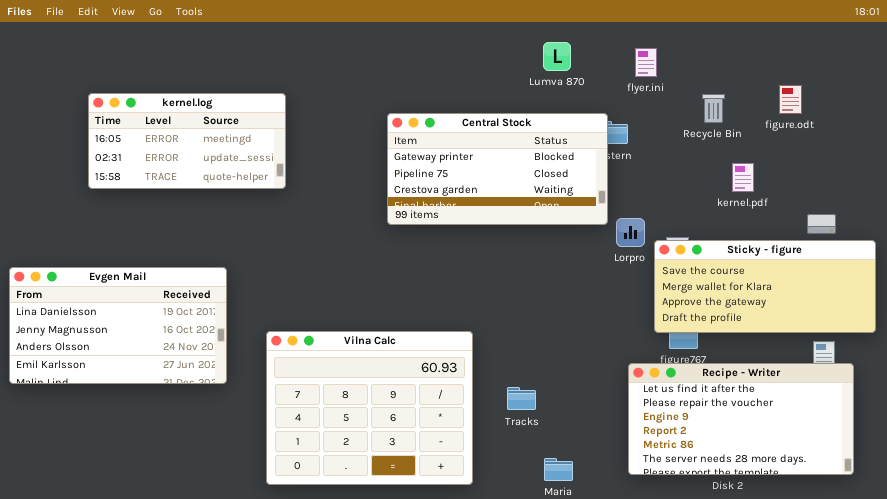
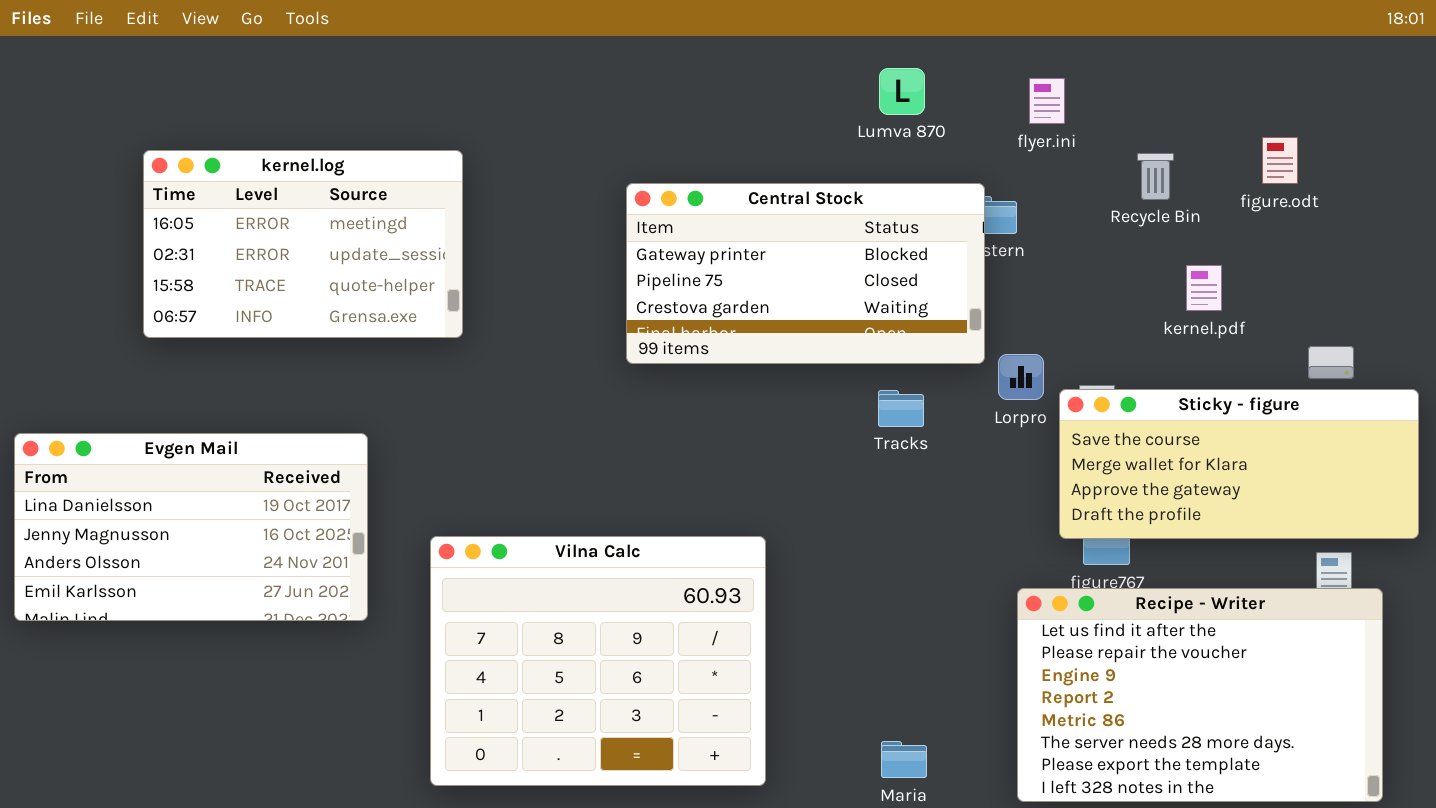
kernel.log: [88,93,286,189] -> [143,150,463,338], resized
Recipe - Writer: [628,363,854,475] -> [1017,588,1383,802], resized
Tracks: [507,387,536,410] -> [878,390,924,427], moved

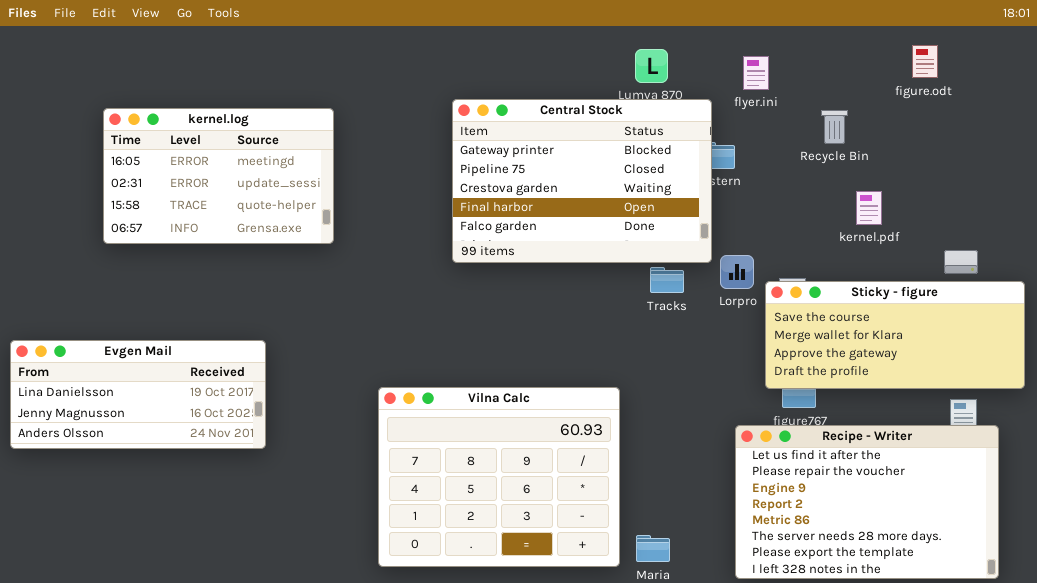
figure.odt: [1262,137,1298,184] -> [912,45,938,78], moved
Central Stock: [626,183,985,364] -> [452,99,712,263], resized
Tracks: [878,390,924,427] -> [650,267,684,293], moved
Evgen Mail: [14,433,368,621] -> [10,340,266,449], resized
Vilna Calc: [430,536,766,786] -> [378,387,620,567], moved

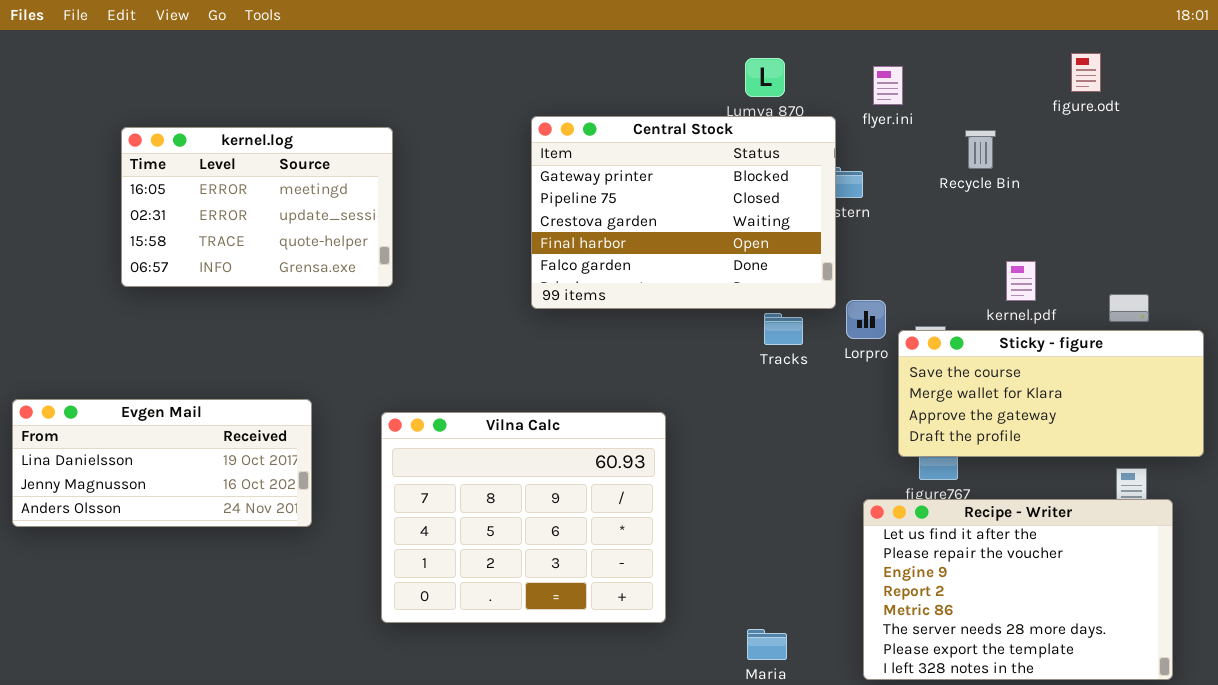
kernel.pdf: [856,191,882,225] -> [1006,261,1036,301], moved
Vilna Calc: [378,387,620,567] -> [381,412,666,623], moved

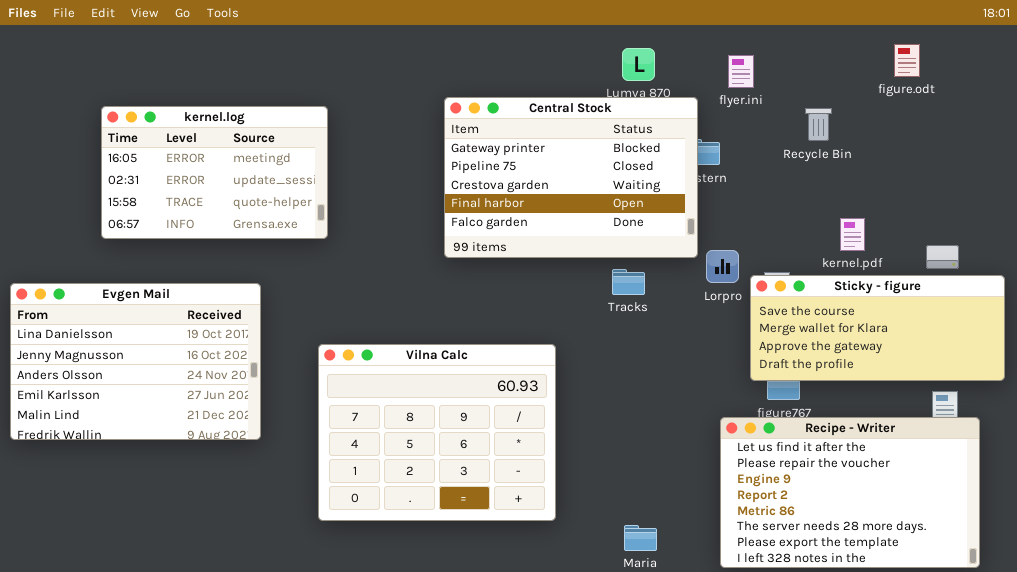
Tracks: [764,313,803,345] -> [612,269,645,295], moved
Evgen Mail: [12,399,312,527] -> [10,283,261,440], resized

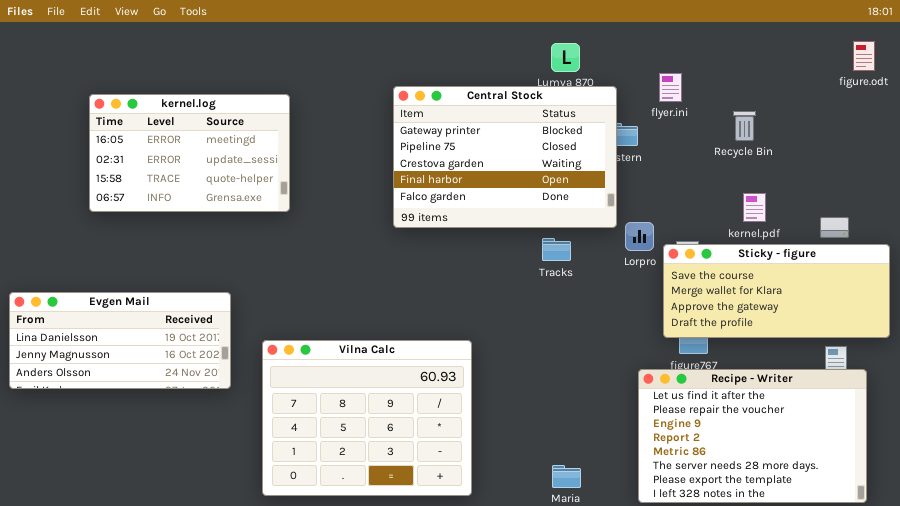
figure.odt: [894,44,920,77] -> [853,41,875,71], moved
flyer.ini: [728,55,754,88] -> [659,73,682,102], moved
Recycle Bin: [805,108,832,141] -> [733,111,756,141], moved
Evgen Mail: [10,283,261,440] -> [9,292,231,389], resized
Vilna Calc: [318,344,556,521] -> [262,340,472,496], moved

